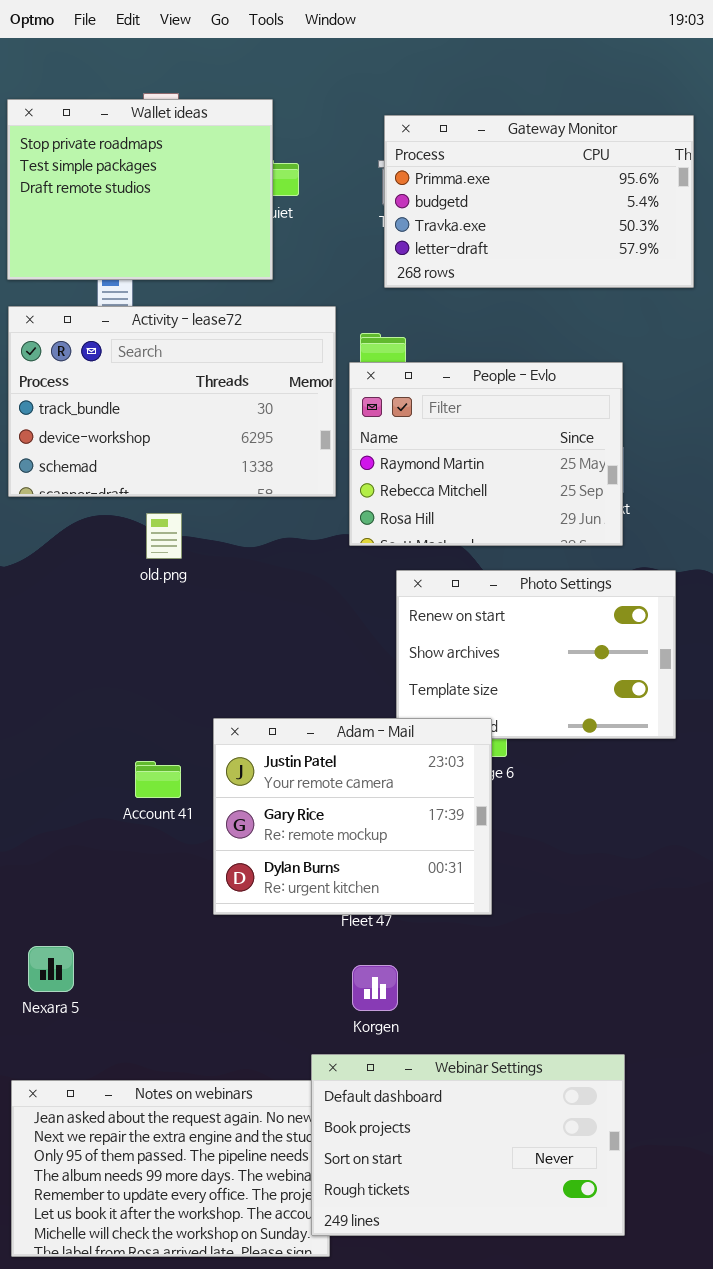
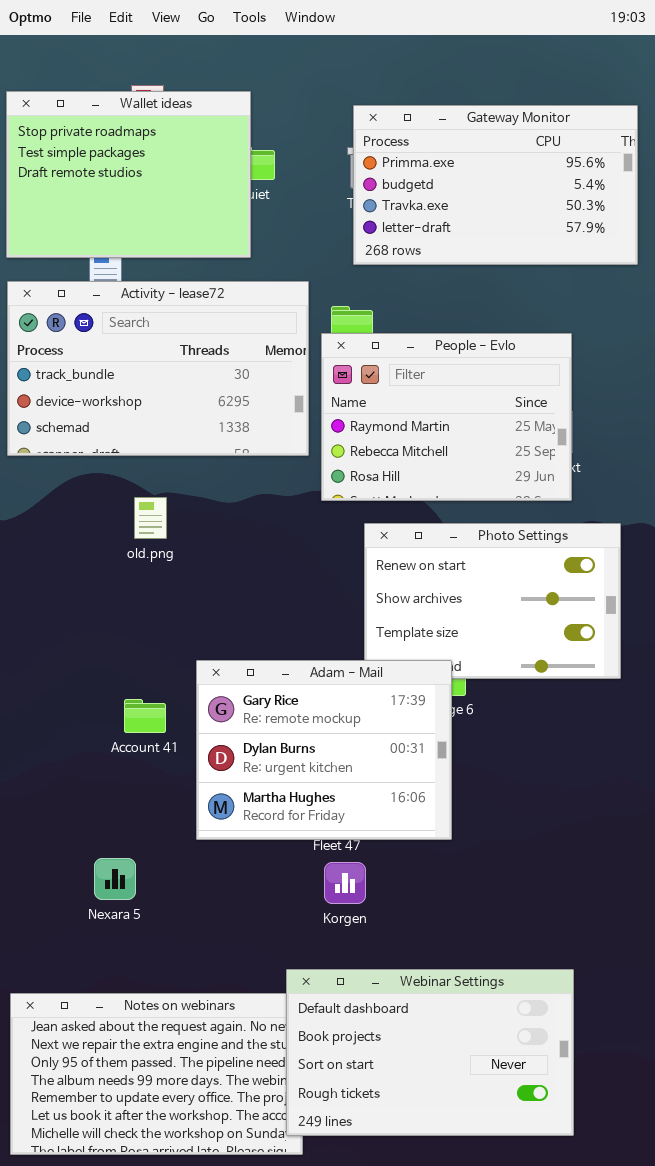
old.png: [146,513,182,559] -> [134,497,167,539], moved
Adam - Mail: [213,718,492,915] -> [196,660,452,840], scrolled down 1 row
Nexara 5: [28,946,74,992] -> [94,858,136,900], moved
Korgen: [352,965,398,1011] -> [324,862,366,904], moved

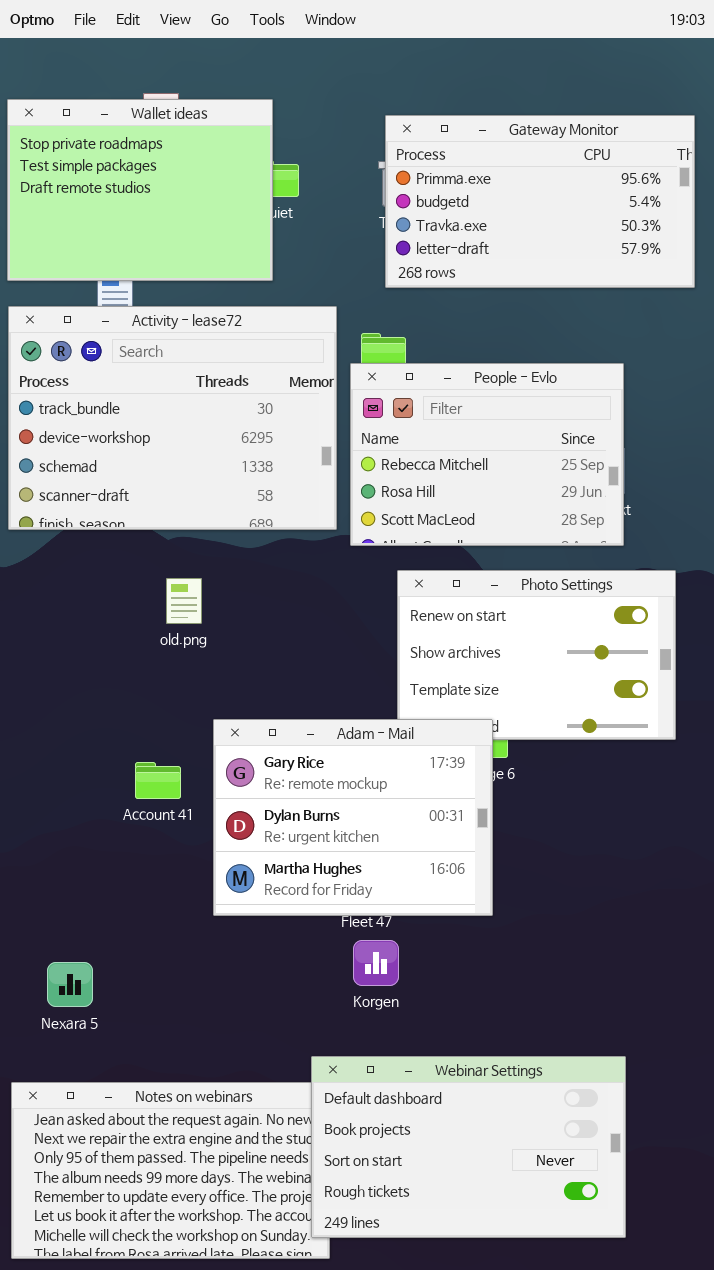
Activity - lease72: [7,281,309,456] -> [8,306,337,530], resized
People - Evlo: [321,333,572,501] -> [350,363,624,546], scrolled down 1 row
old.png: [134,497,167,539] -> [166,578,202,624], moved
Nexara 5: [94,858,136,900] -> [47,962,93,1007], moved

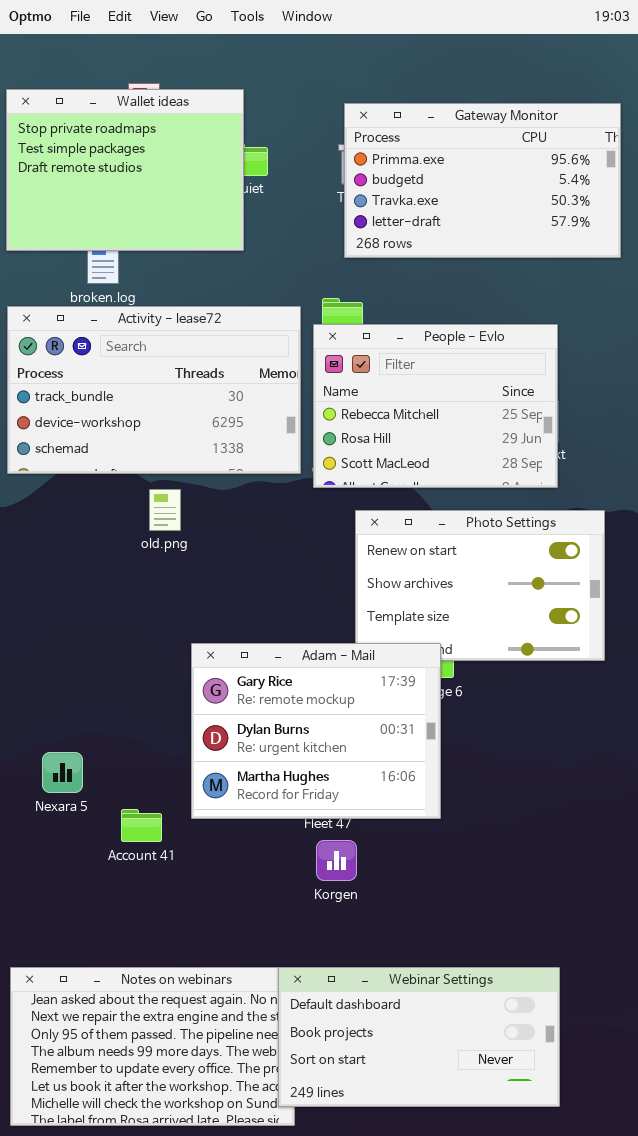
Activity - lease72: [8,306,337,530] -> [7,306,301,474], resized
old.png: [166,578,202,624] -> [149,489,181,531], moved
Account 41: [135,762,181,799] -> [121,809,162,842], moved
Nexara 5: [47,962,93,1007] -> [42,752,83,793], moved
Webinar Settings: [311,1056,626,1238] -> [278,967,560,1107], resized

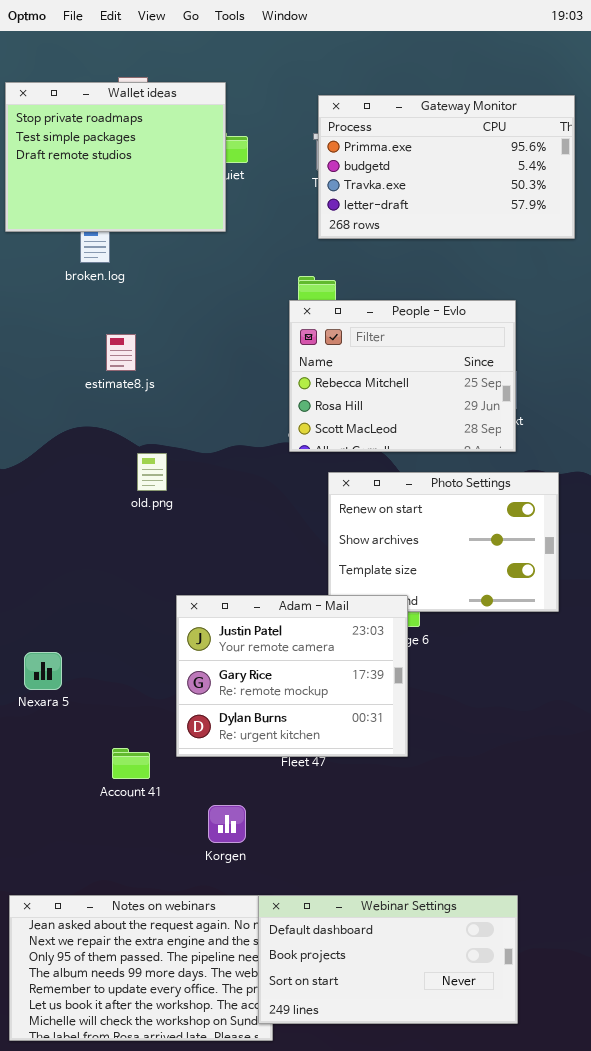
Activity - lease72: [7,306,301,474] -> none, closed
Adam - Mail: [191,643,441,819] -> [176,595,408,757], scrolled up 1 row
Nexara 5: [42,752,83,793] -> [24,652,62,690], moved
Korgen: [316,840,357,881] -> [208,805,246,843], moved

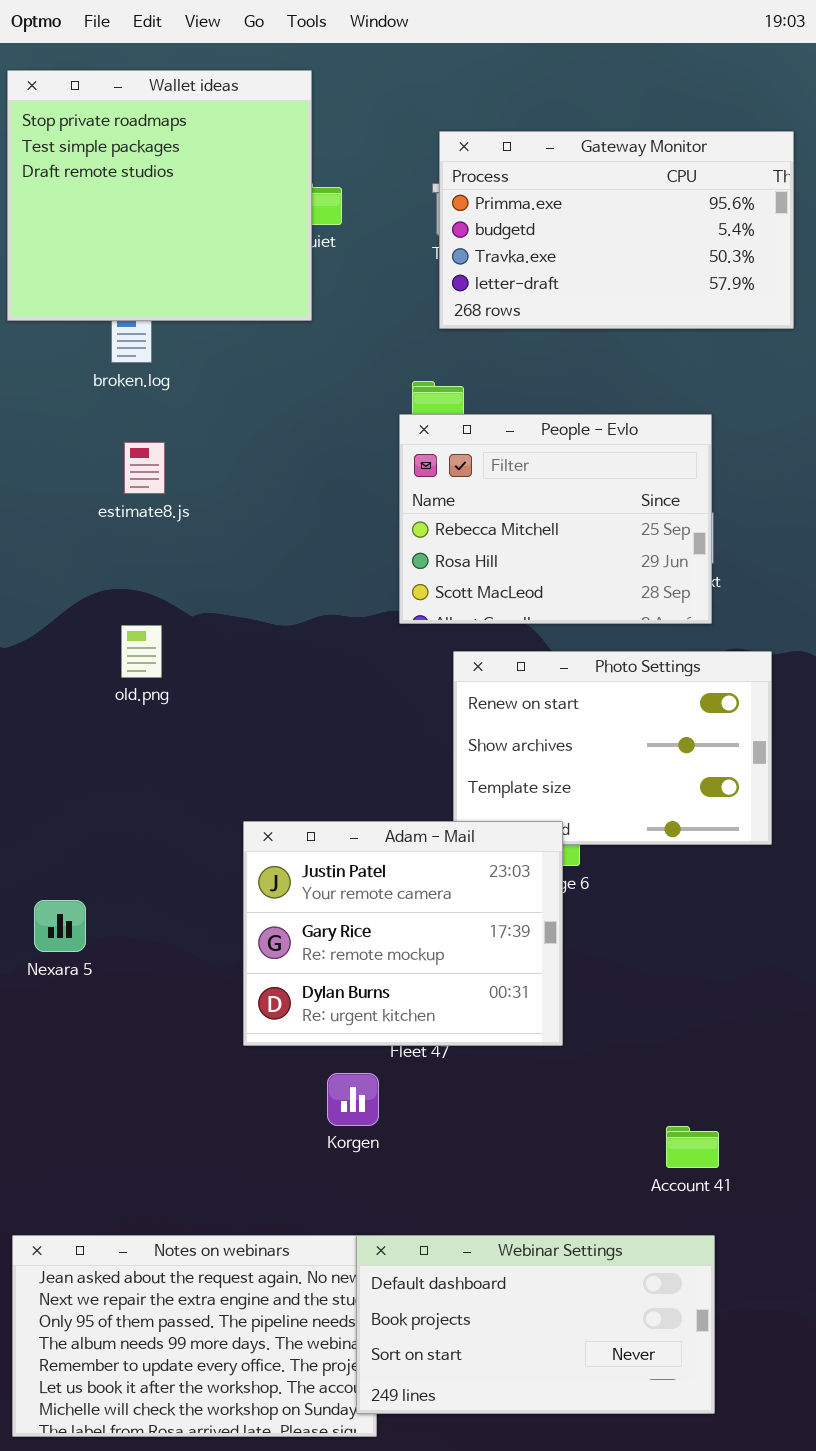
Wallet ideas: [5,82,226,232] -> [7,70,312,321], resized
estimate8.js: [106,334,136,371] -> [124,442,165,494], moved
old.png: [137,453,167,491] -> [121,625,162,678], moved
Account 41: [112,748,150,779] -> [666,1126,719,1168], moved
Korgen: [208,805,246,843] -> [327,1073,379,1126], moved

